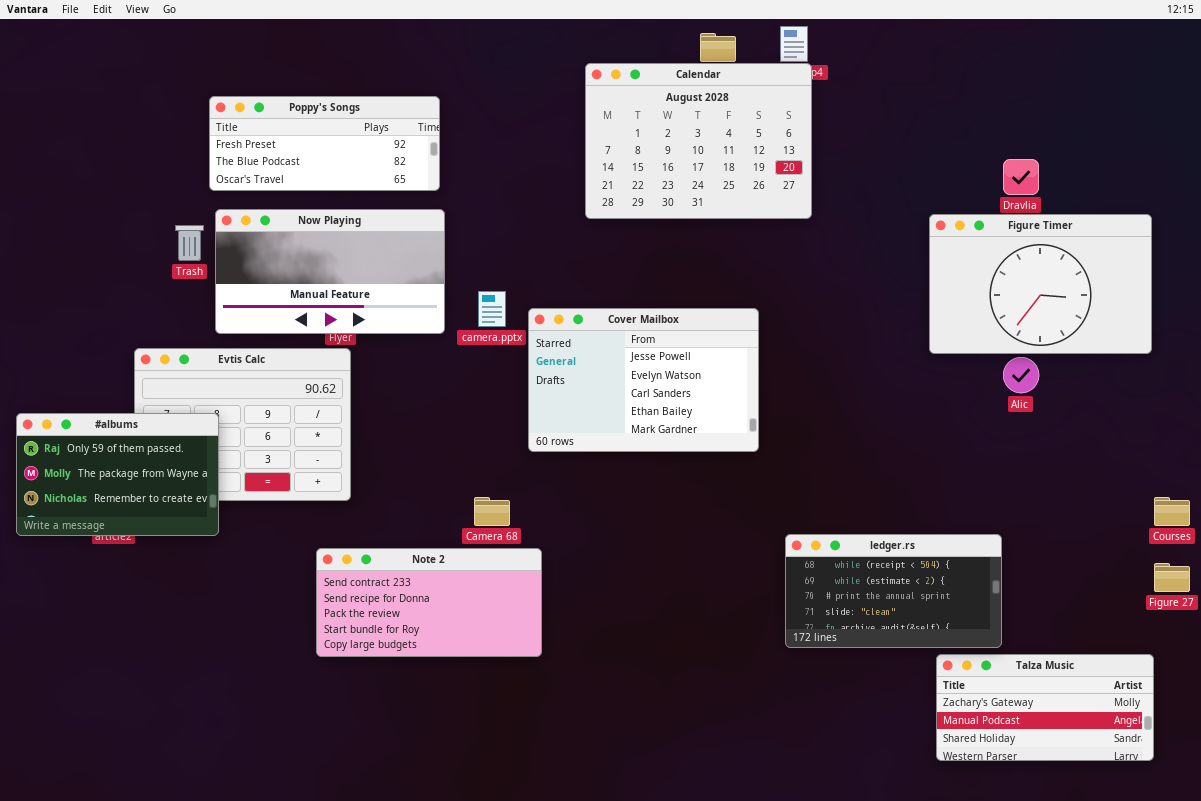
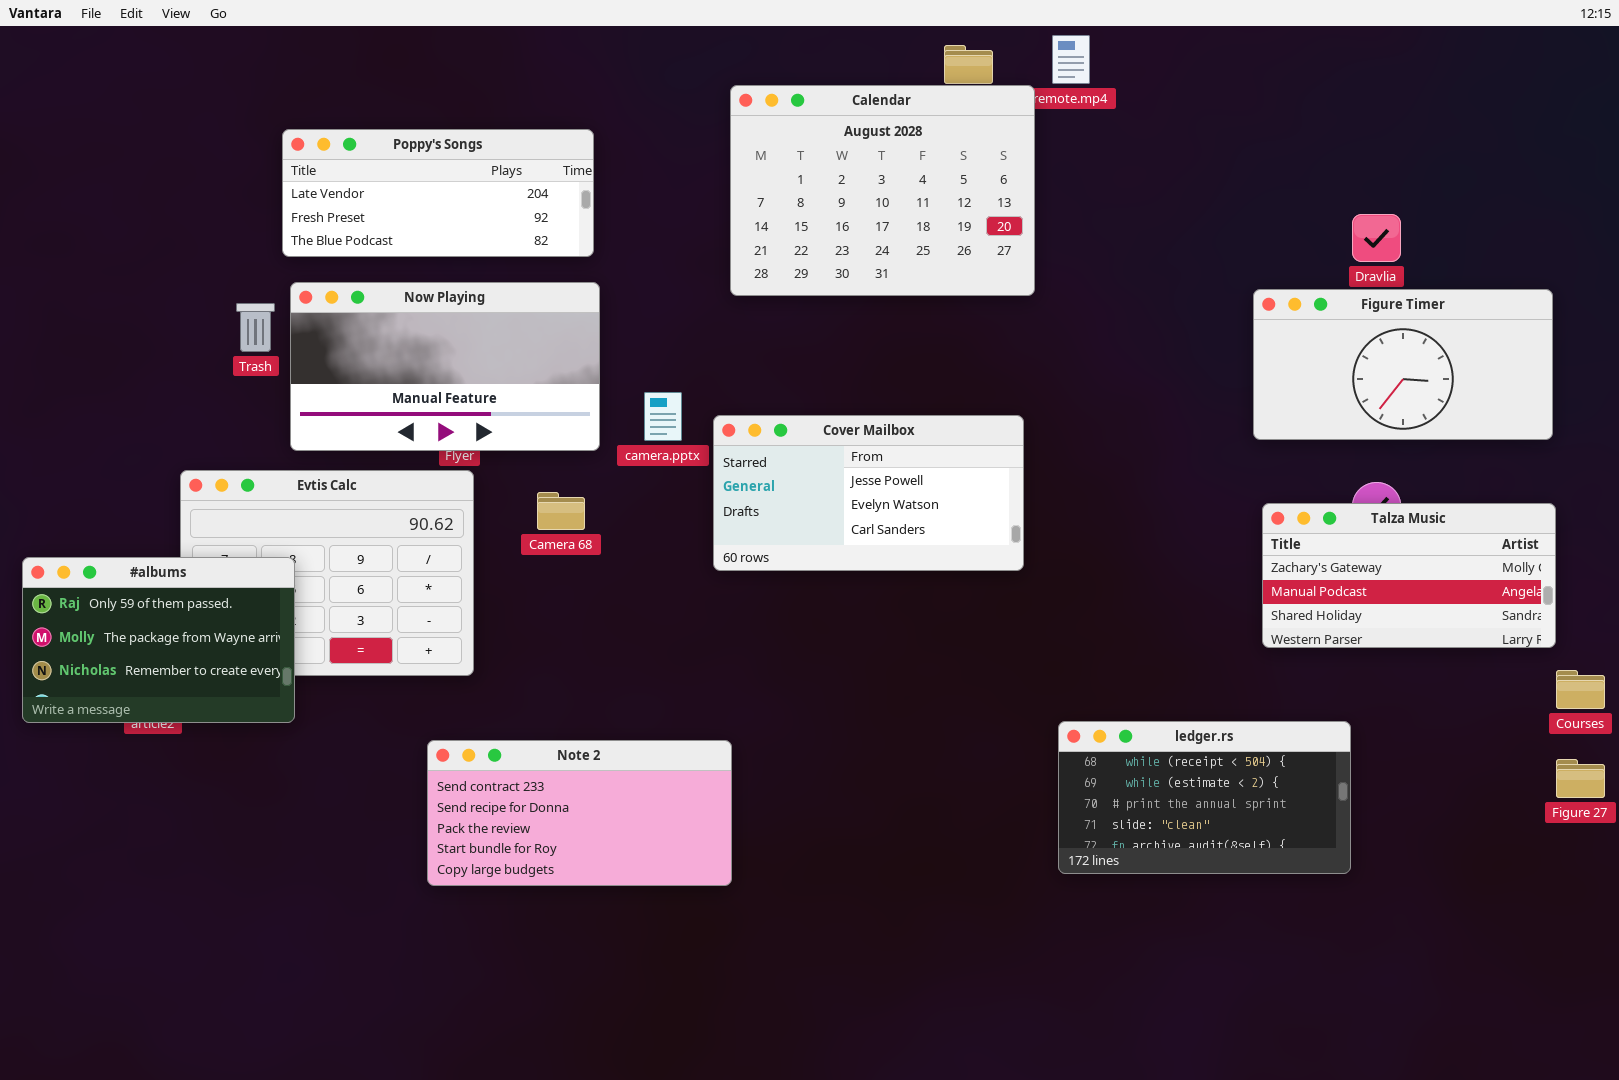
Calendar: [585,63,812,219] -> [730,85,1035,296], moved
Poppy's Songs: [209,96,440,191] -> [282,129,594,257], scrolled up 1 row
Figure Timer: [929,214,1152,354] -> [1253,289,1553,440], resized
Cover Mailbox: [528,308,759,452] -> [713,415,1024,571], resized
Camera 68: [474,497,510,526] -> [537,492,585,530], moved
Talza Music: [936,654,1154,761] -> [1262,503,1556,648], moved

